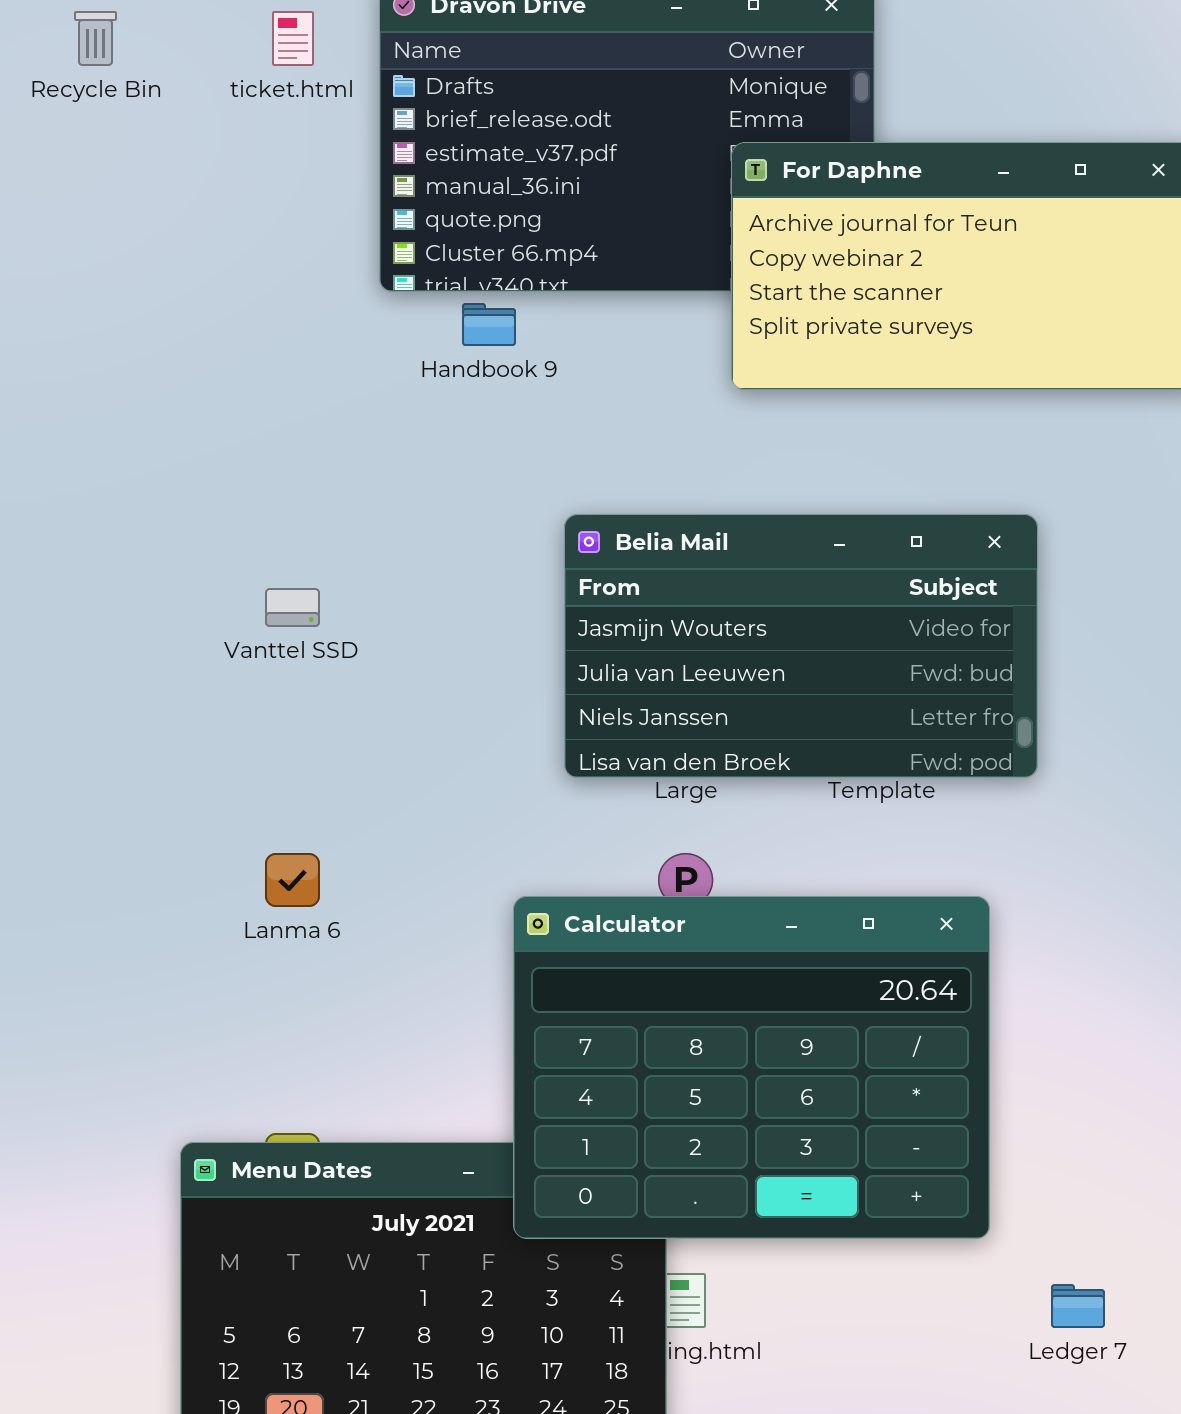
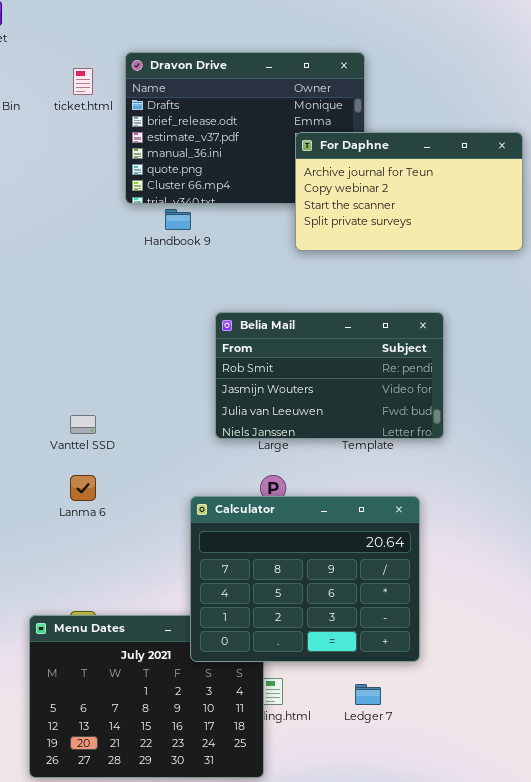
Belia Mail: [564,514,1038,778] -> [215,312,444,439], scrolled up 1 row
Vanttel SSD: [265,588,320,627] -> [70,415,96,434], moved
Ledger 7: [1051,1284,1105,1328] -> [355,684,381,705], moved

